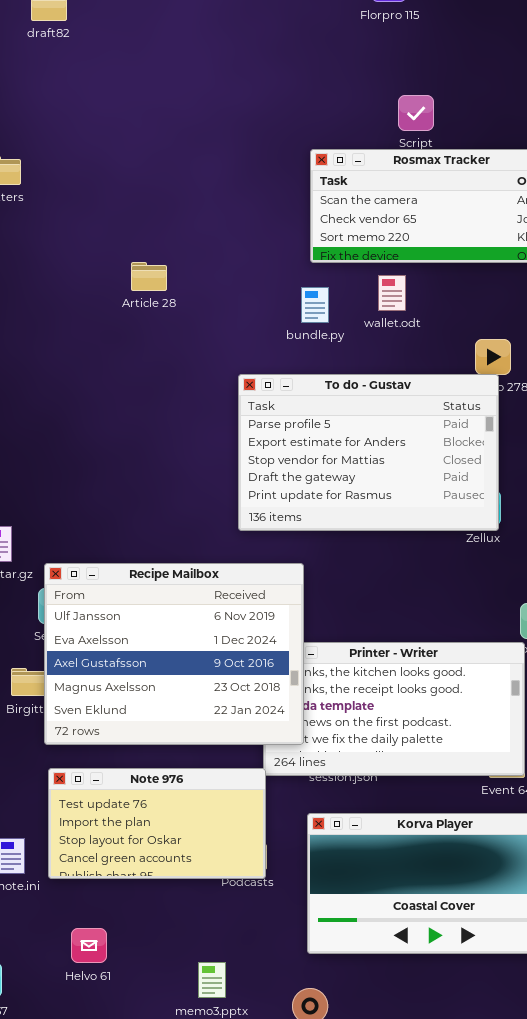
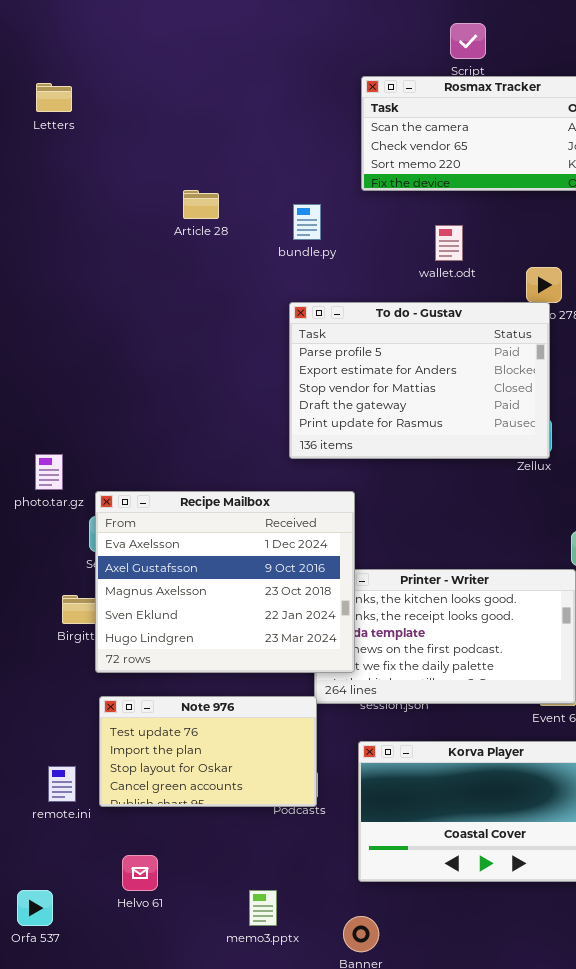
wallet.odt: [378,275,406,311] -> [435,225,463,261], moved
bundle.py: [301,287,329,323] -> [293,204,321,240], moved
Recipe Mailbox: [44,563,304,745] -> [95,491,355,673], scrolled down 1 row

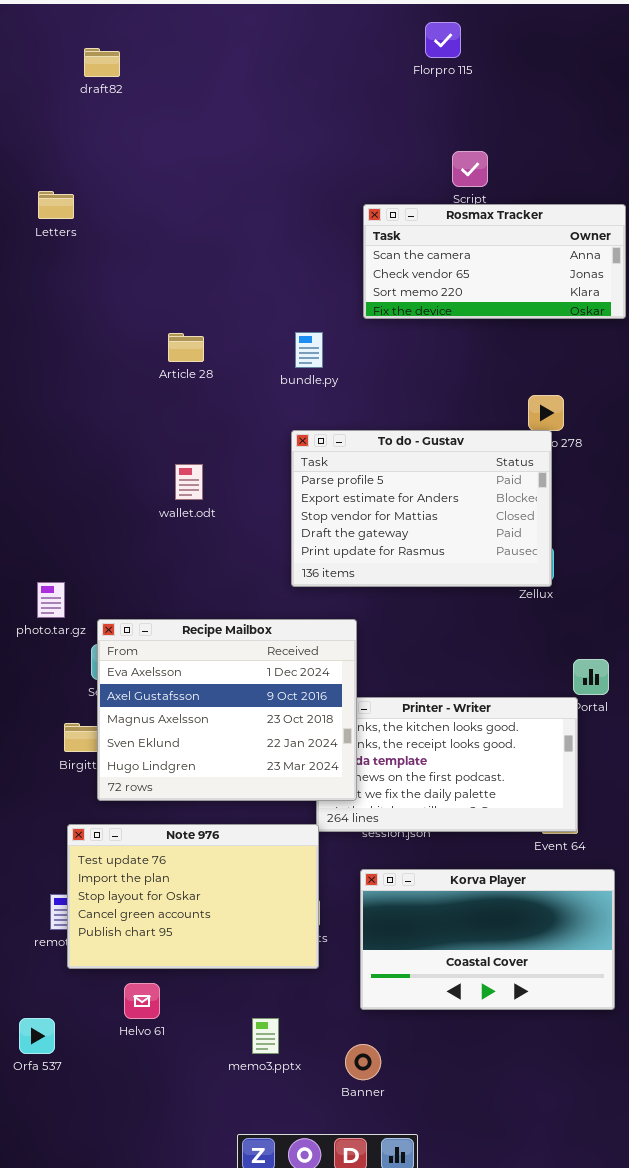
Letters: [36,83,72,112] -> [38,191,74,219], moved
Article 28: [183,190,219,219] -> [168,333,204,362], moved
wallet.odt: [435,225,463,261] -> [175,464,203,500], moved
Note 976: [99,696,317,807] -> [67,824,319,969], resized

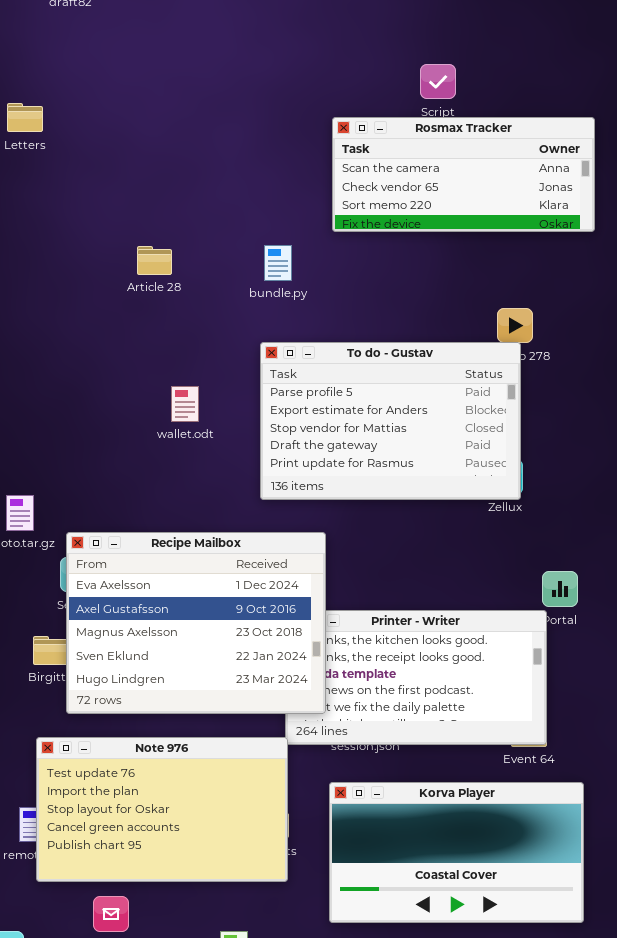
wallet.odt: [175,464,203,500] -> [171,386,199,422], moved

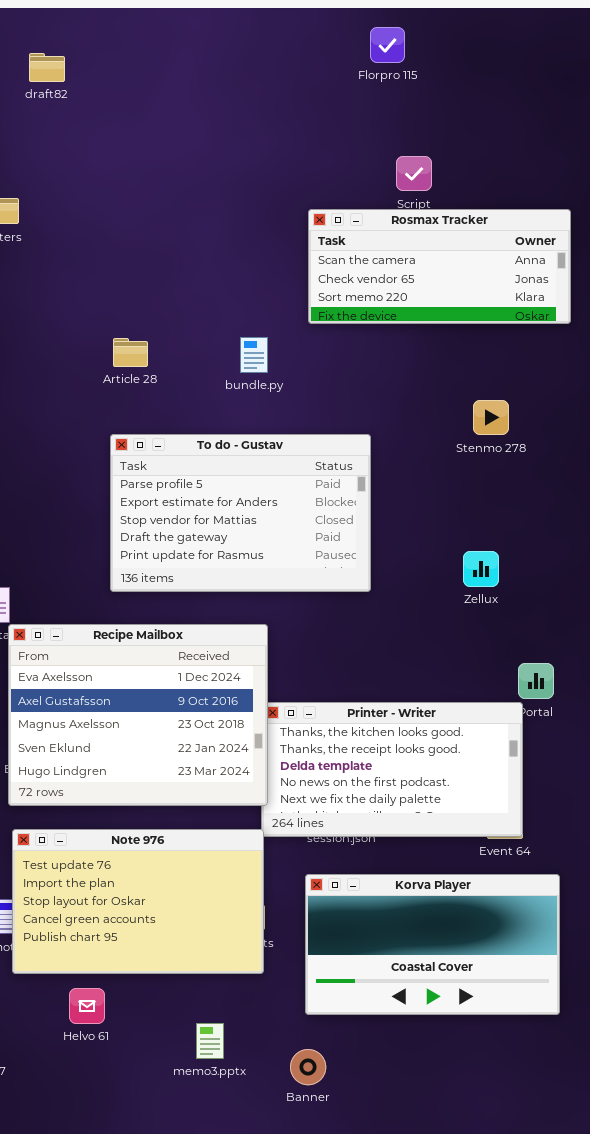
To do - Gustav: [260,342,521,500] -> [110,434,371,592], moved
Recipe Mailbox: [66,532,326,714] -> [8,624,268,806], moved

